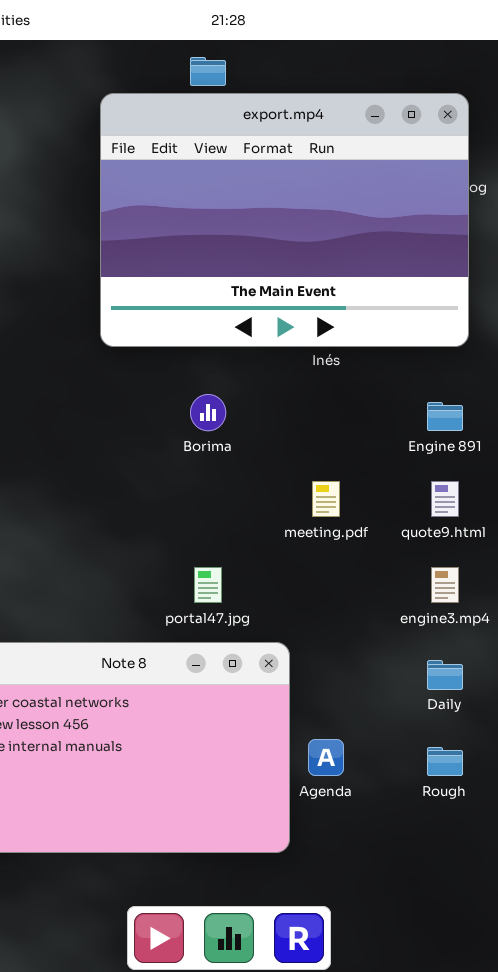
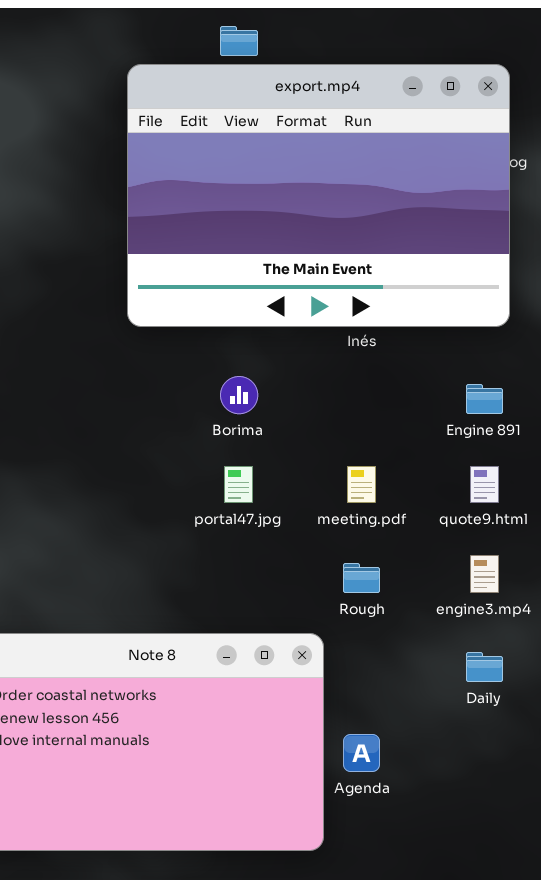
portal47.jpg: [194,567,222,603] -> [224,466,253,503], moved
Rough: [427,747,463,776] -> [343,563,380,593], moved

